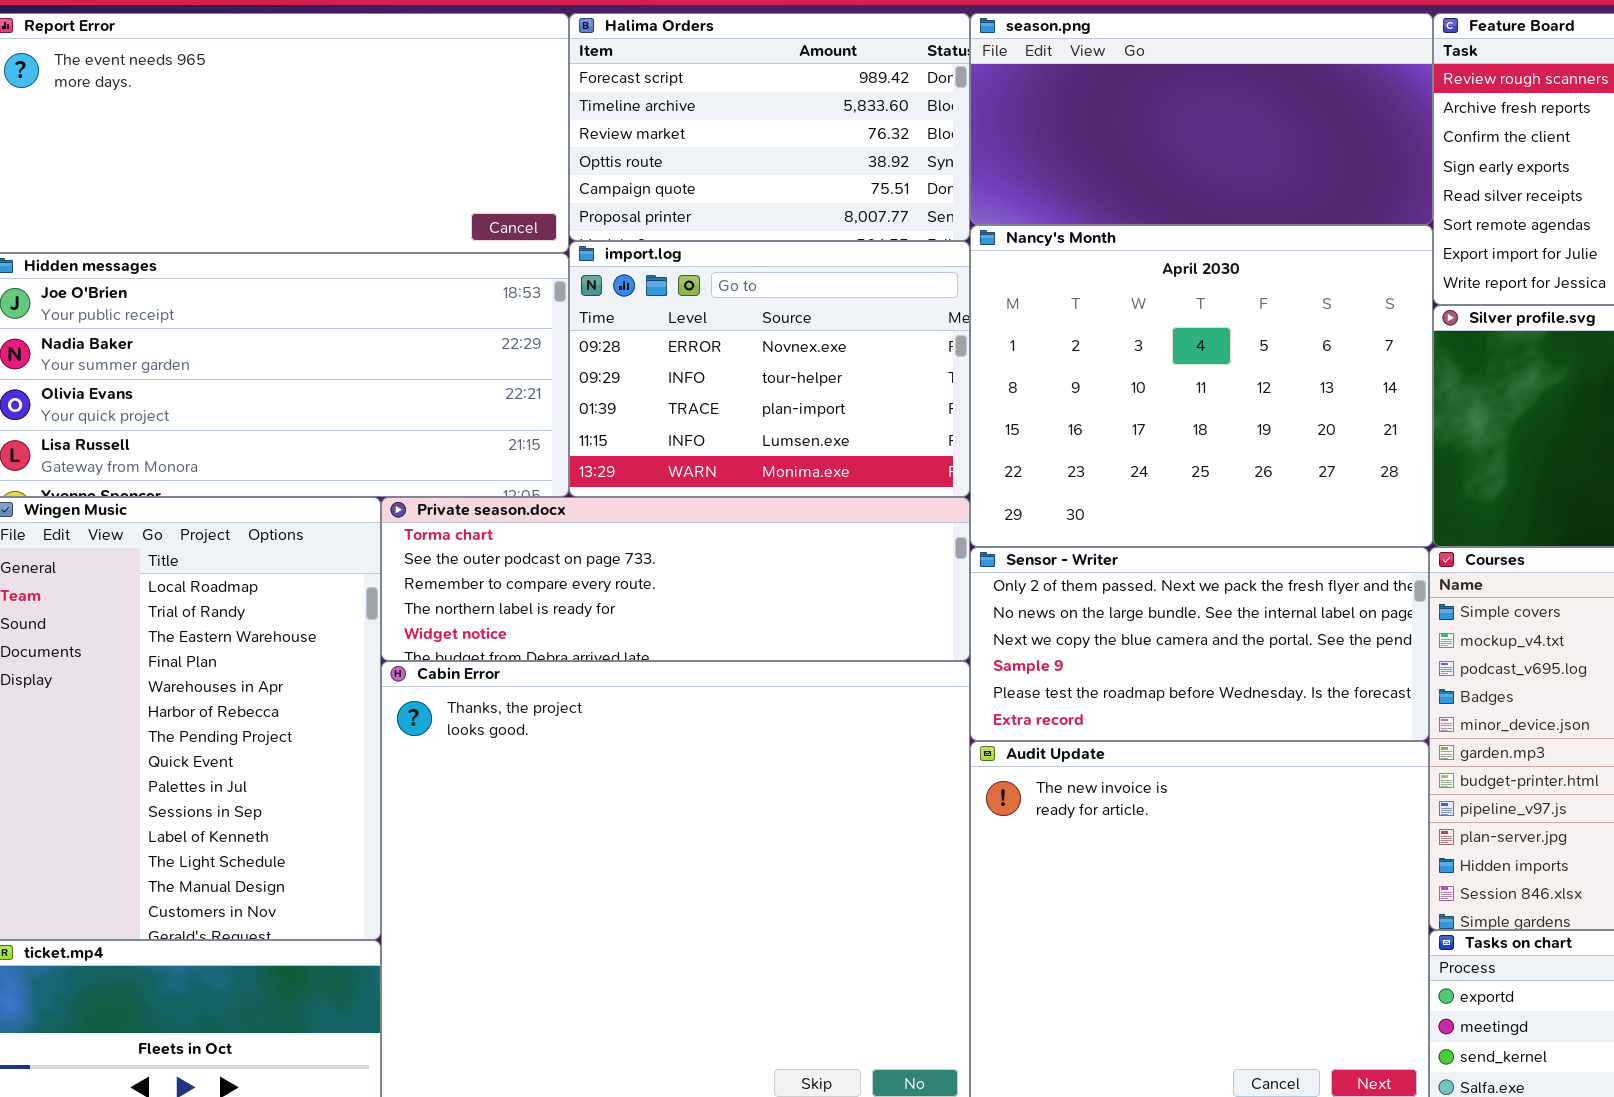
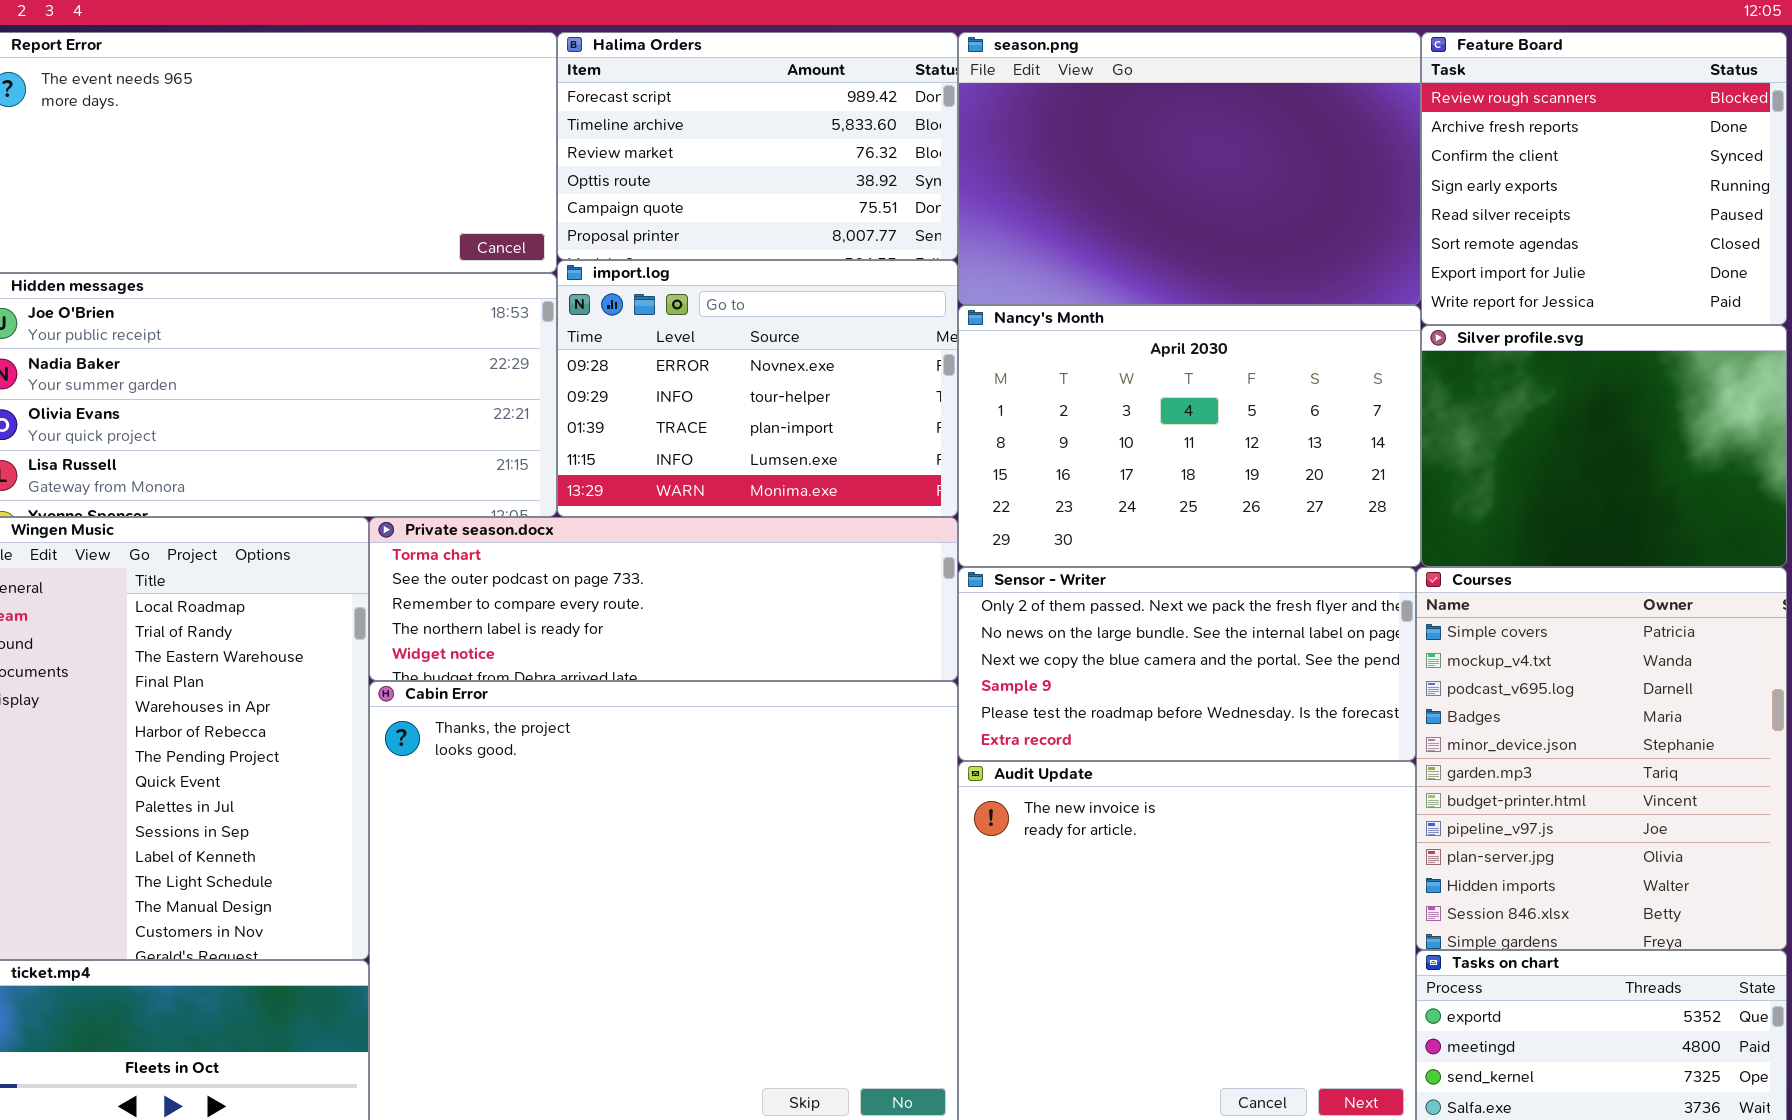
season.png: [970,13,1433,225] -> [958,32,1421,305], resized
Nancy's Month: [970,225,1433,547] -> [958,305,1421,567], resized

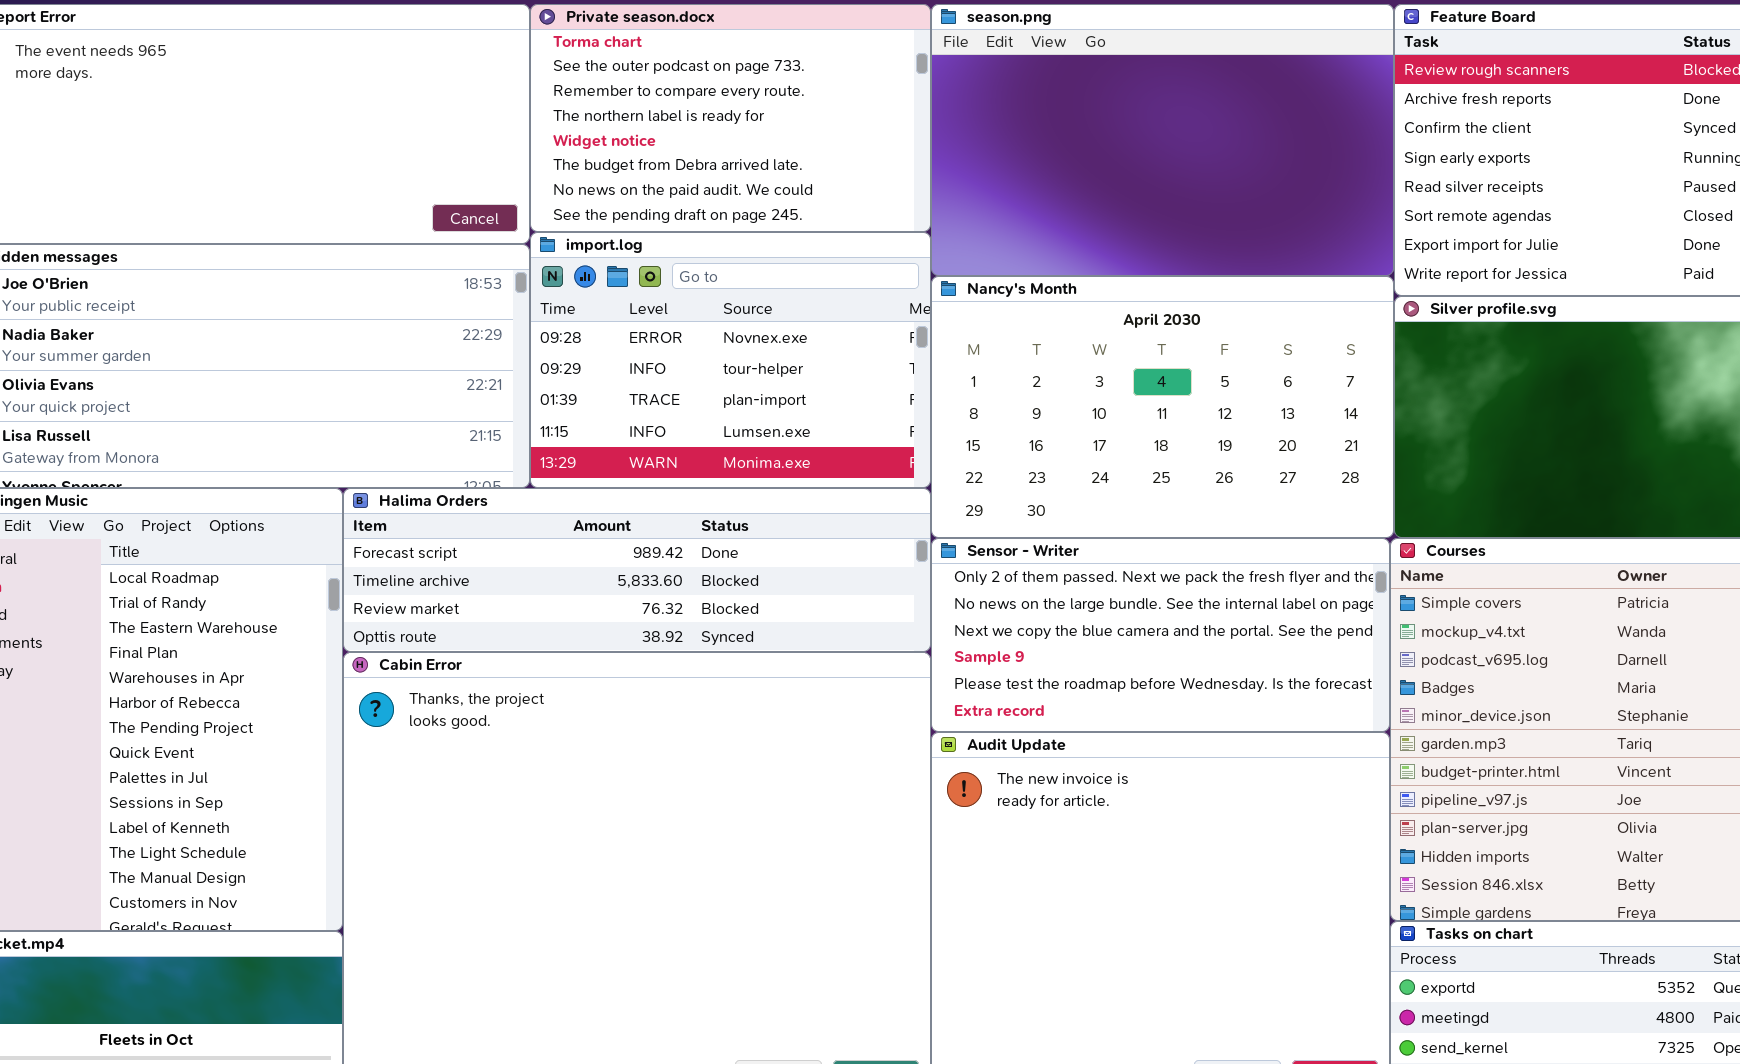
Halima Orders: [557,32,958,260] -> [343,488,931,652], moved, resized
Private season.docx: [369,517,958,681] -> [530,4,931,232], moved, resized

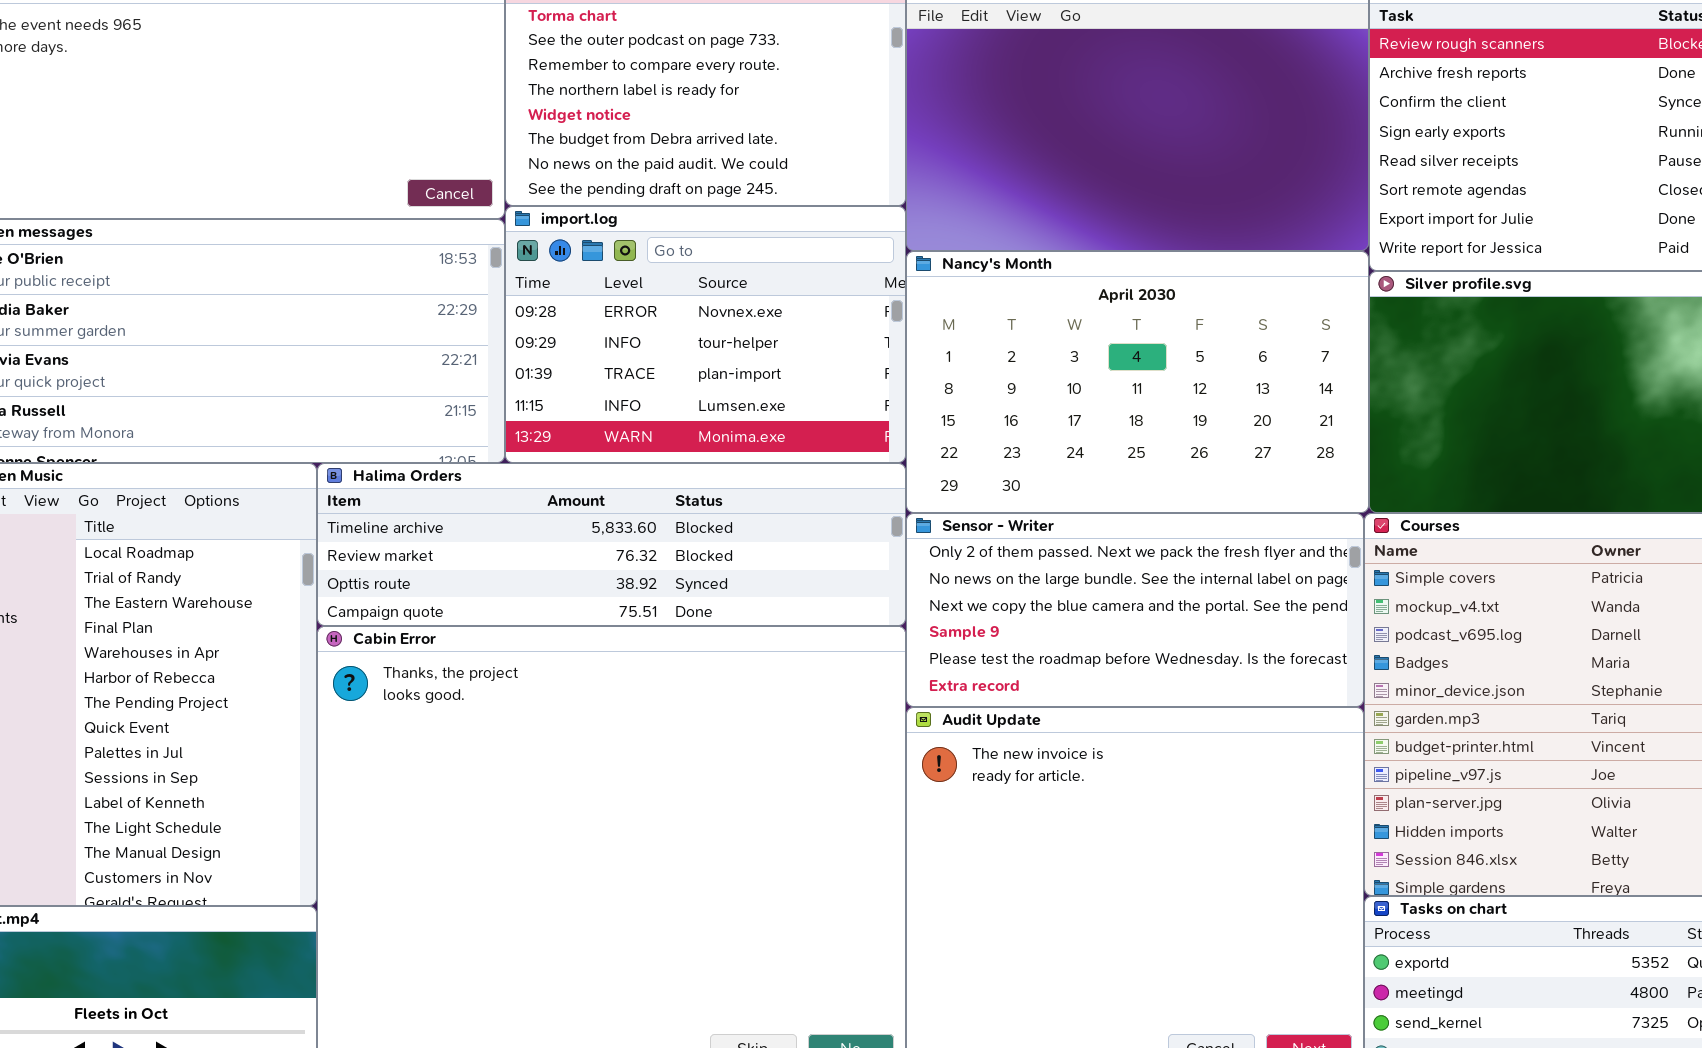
Halima Orders: [343,488,931,652] -> [317,463,906,626], scrolled down 1 row

